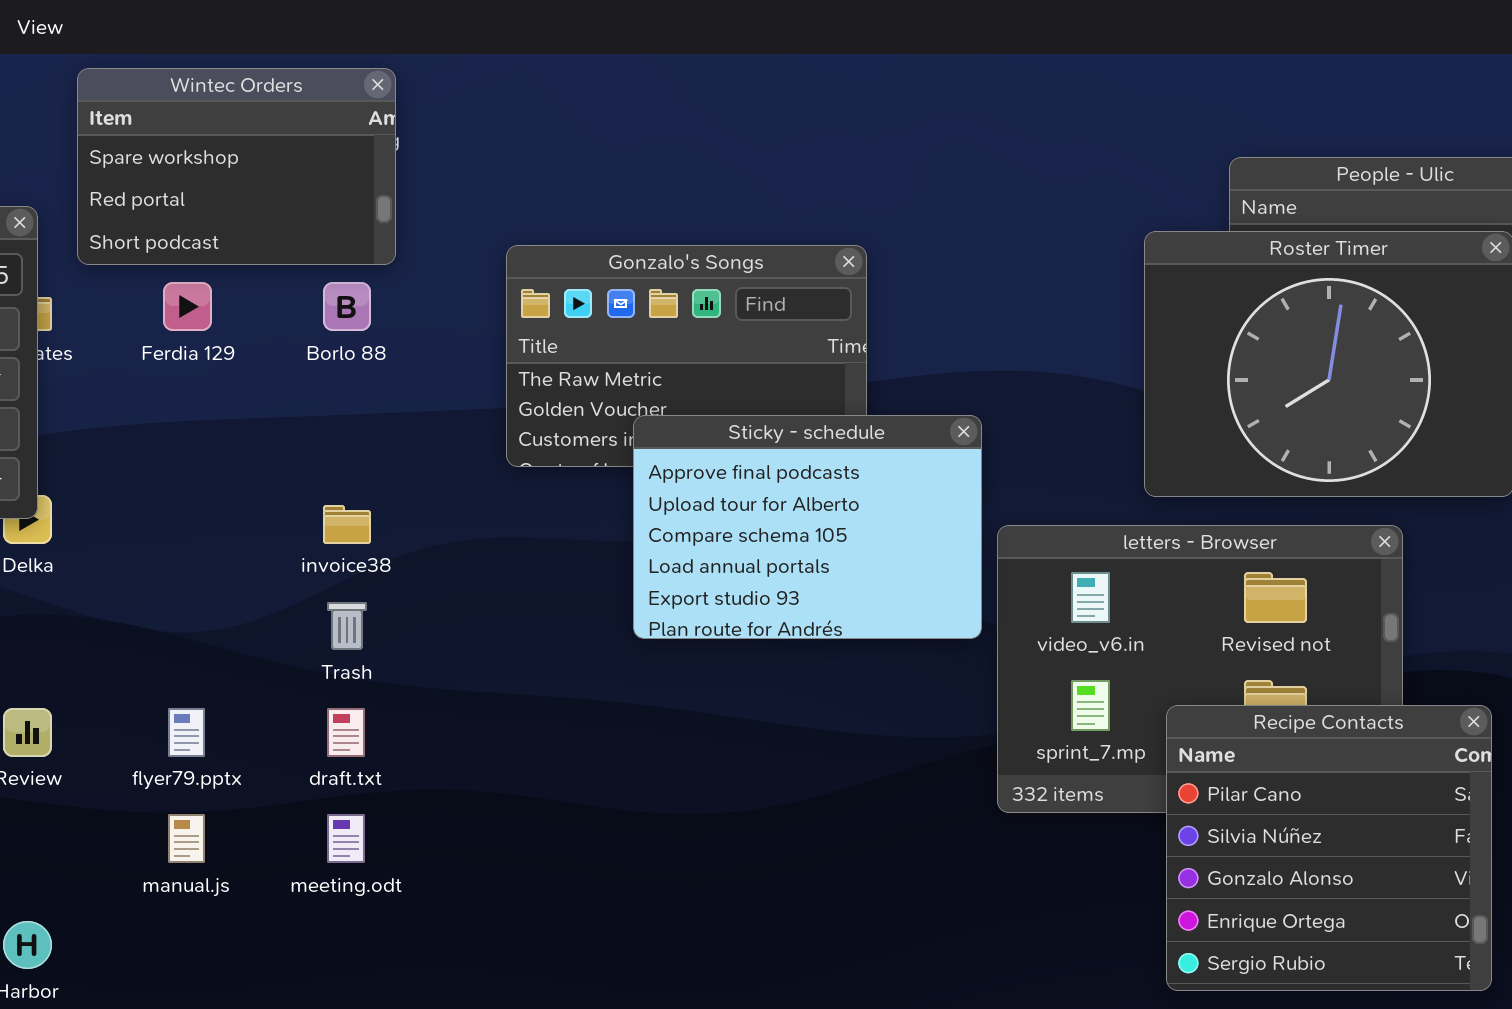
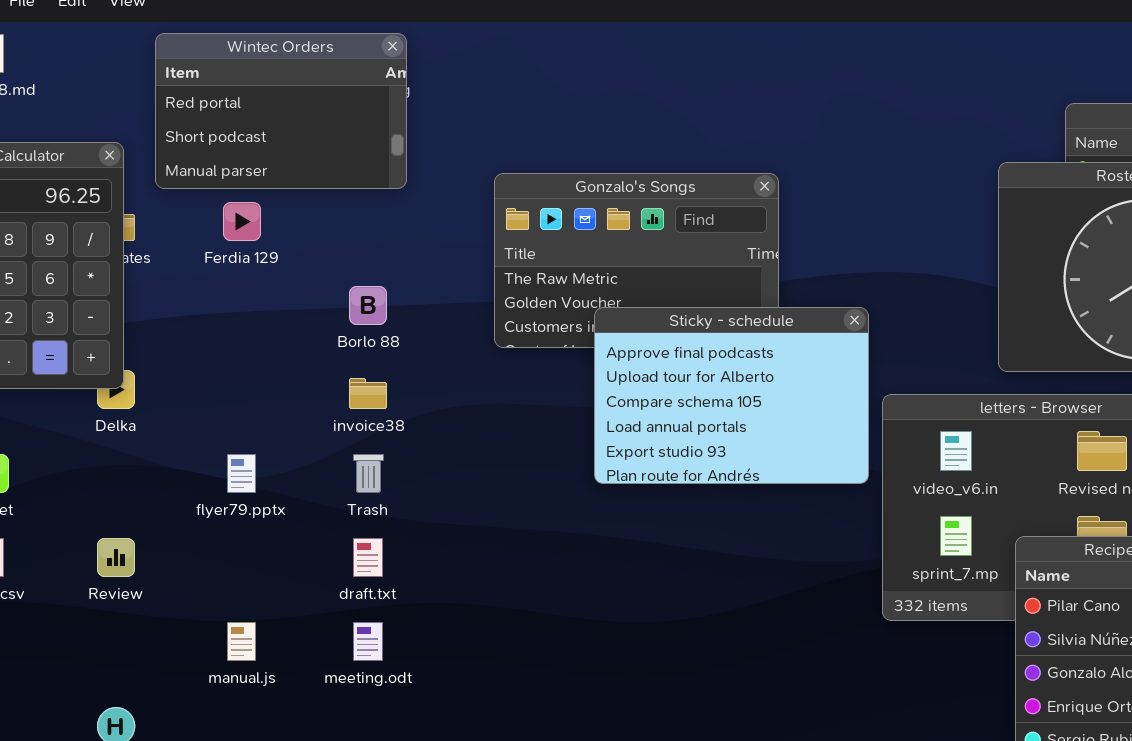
Wintec Orders: [77,68,396,265] -> [155,33,407,189], scrolled down 1 row
Borlo 88: [323,282,371,331] -> [349,286,387,325], moved
flyer79.pptx: [168,708,205,757] -> [227,454,256,493], moved

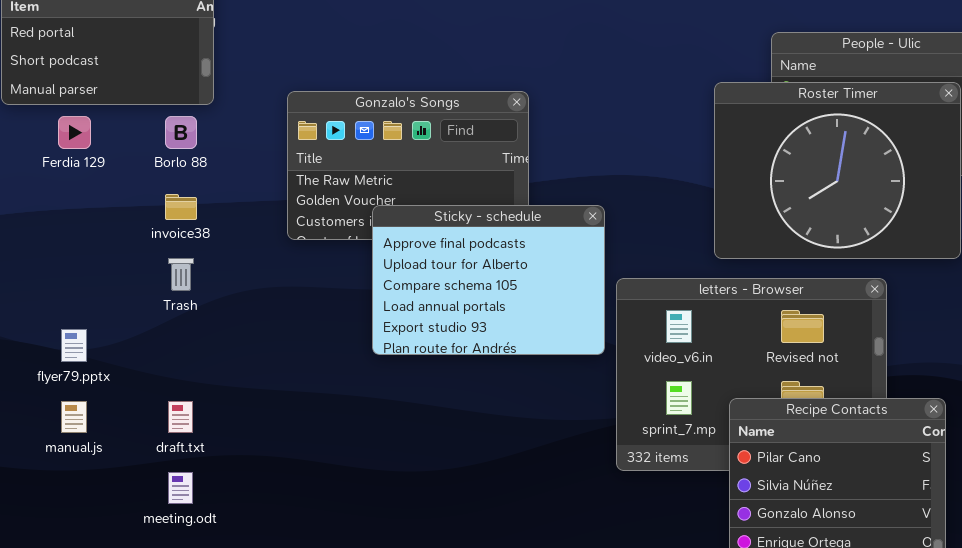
Borlo 88: [349,286,387,325] -> [165,116,197,149], moved
invoice38: [349,378,387,409] -> [165,194,197,220], moved
Trash: [353,454,384,493] -> [168,258,194,291], moved
manual.js: [227,622,256,661] -> [61,401,87,433], moved

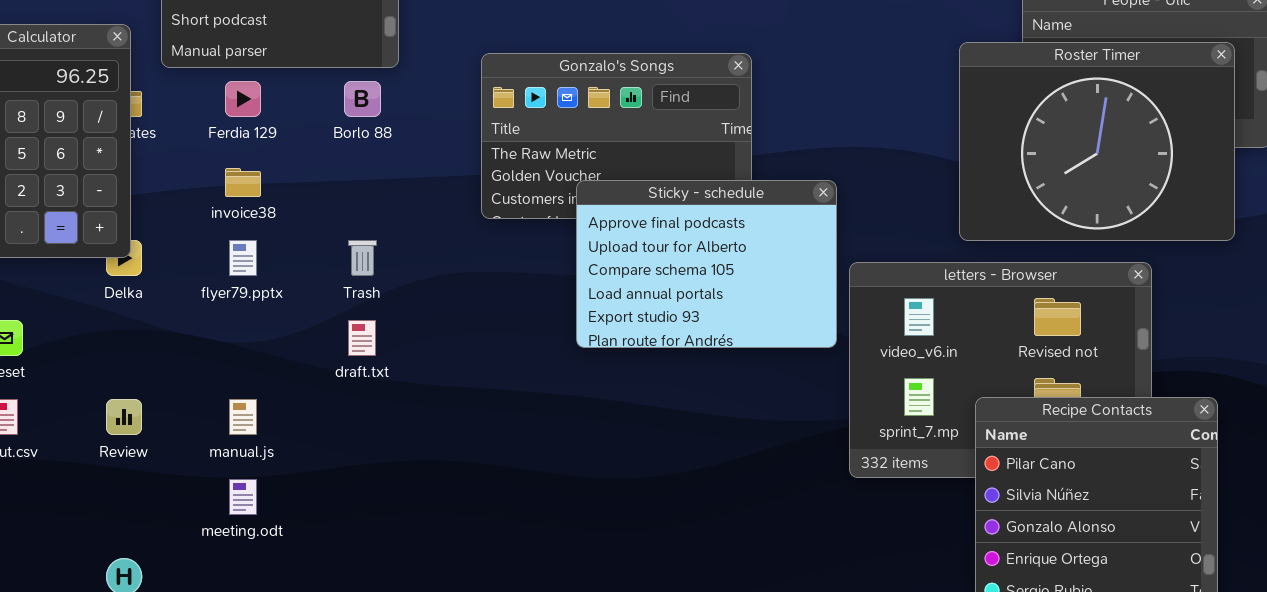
invoice38: [165,194,197,220] -> [225,168,261,197], moved
flyer79.pptx: [61,329,87,362] -> [229,240,257,276], moved
draft.txt: [168,401,193,433] -> [348,320,376,356], moved
meeting.odt: [168,472,193,504] -> [229,479,257,515], moved

